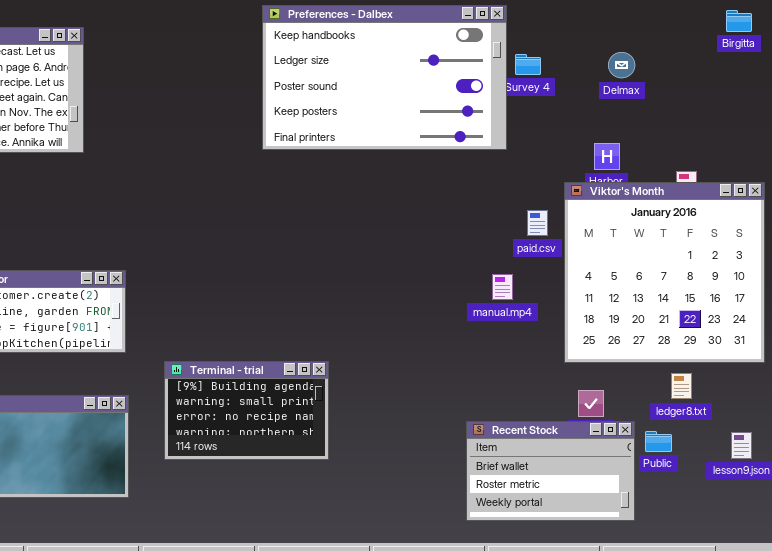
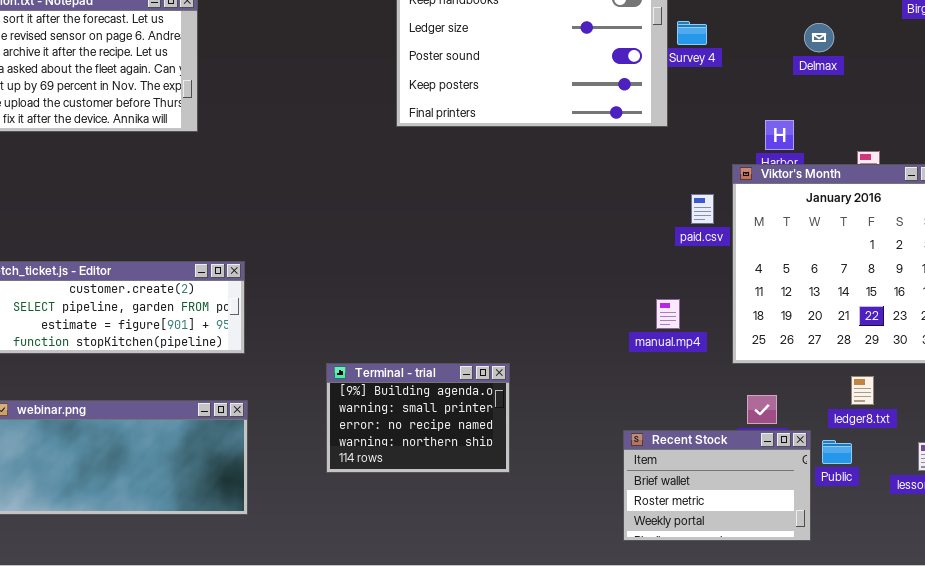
Delmax: [608,52,635,78] -> [804,23,834,52], moved
manual.mp4: [492,274,513,300] -> [656,299,680,329], moved
Terminal - trial: [164,361,329,460] -> [326,363,510,473], moved

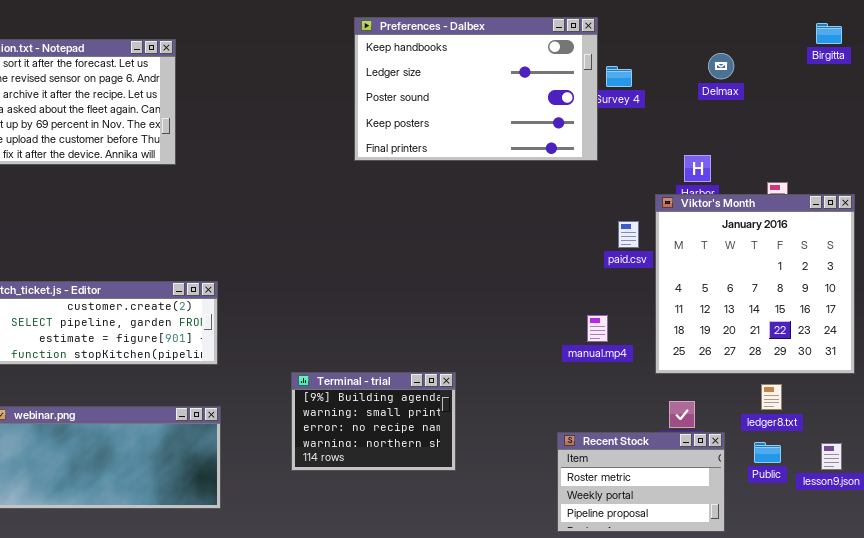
Delmax: [804,23,834,52] -> [708,53,734,79], moved
Recent Stock: [623,430,811,541] -> [557,432,725,532], scrolled down 1 row
Public: [822,440,852,464] -> [754,442,781,463], moved

